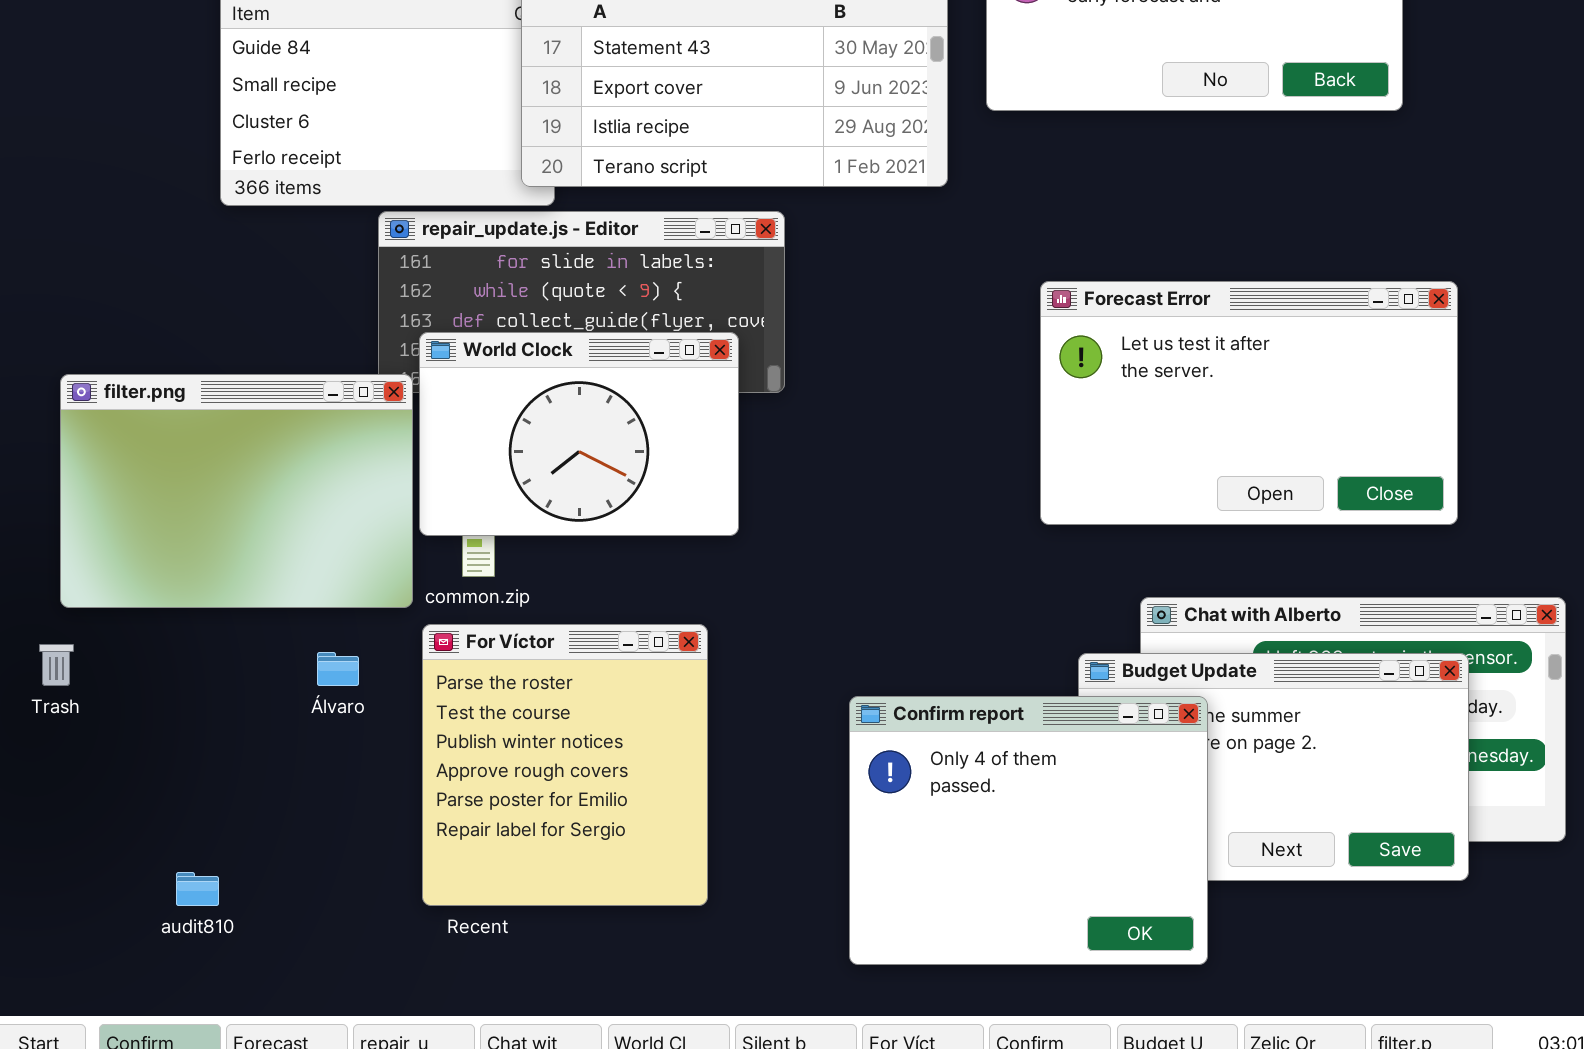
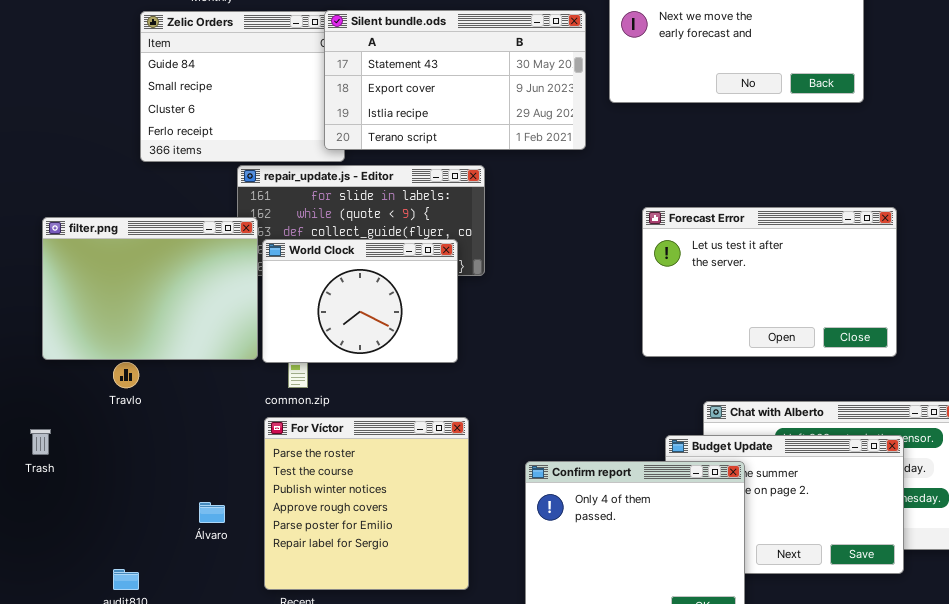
filter.png: [60,374,413,608] -> [42,217,258,360], moved
For Víctor: [422,624,708,906] -> [264,417,469,590], resized
Álvaro: [317,652,359,686] -> [199,502,225,523], moved

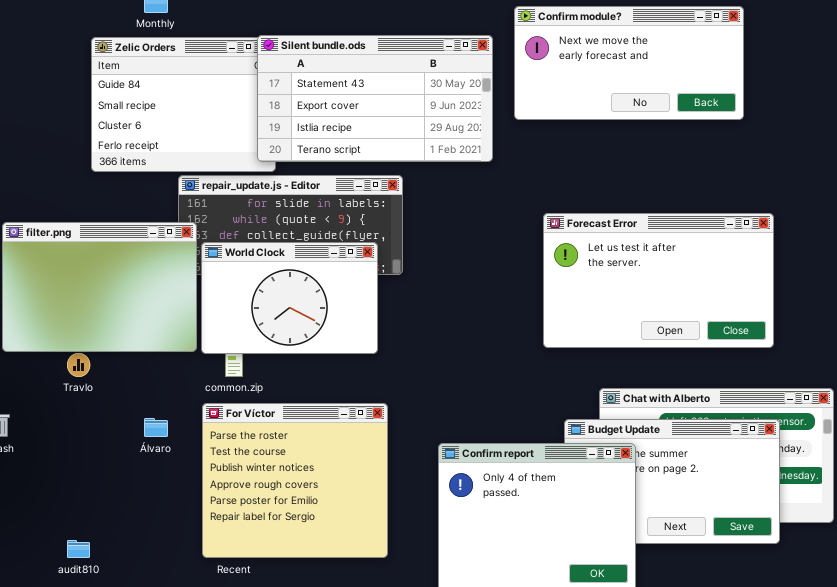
Álvaro: [199,502,225,523] -> [144,418,168,437], moved

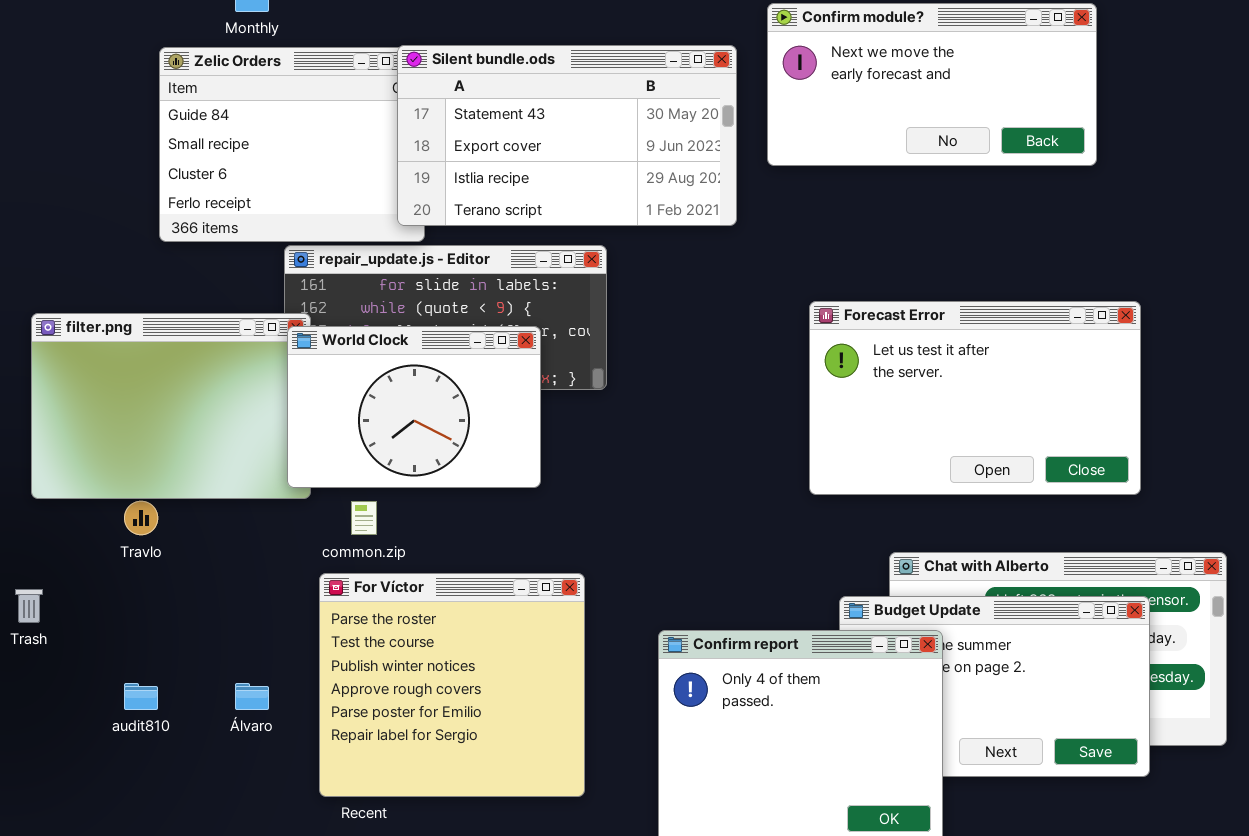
World Clock: [201,242,378,354] -> [287,326,541,488], moved
Álvaro: [144,418,168,437] -> [235,683,269,710], moved
audit810: [67,540,90,558] -> [124,683,158,710], moved

